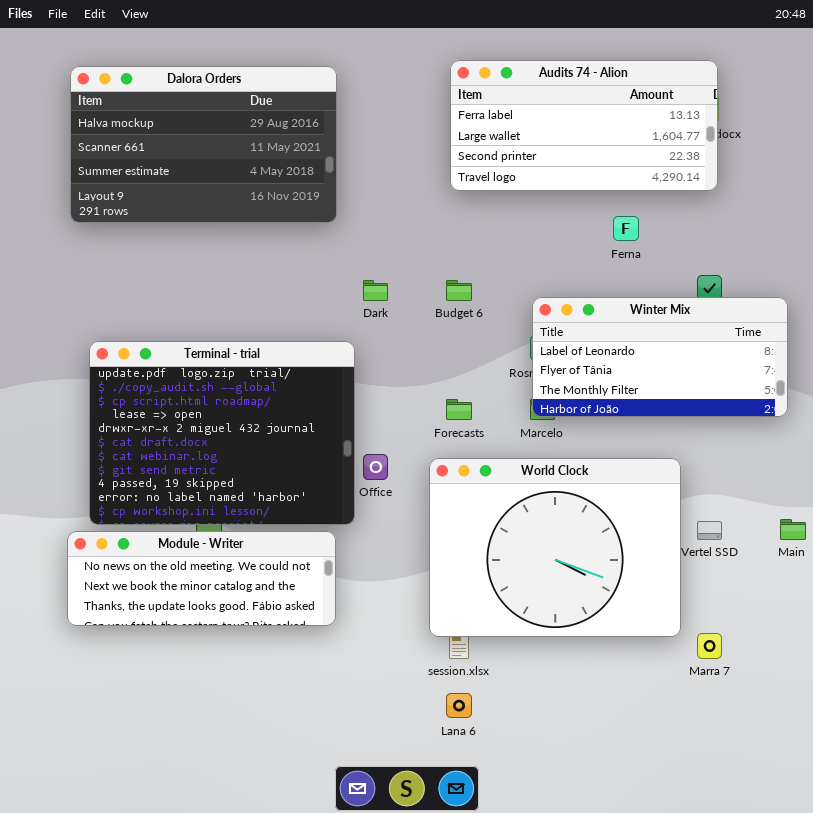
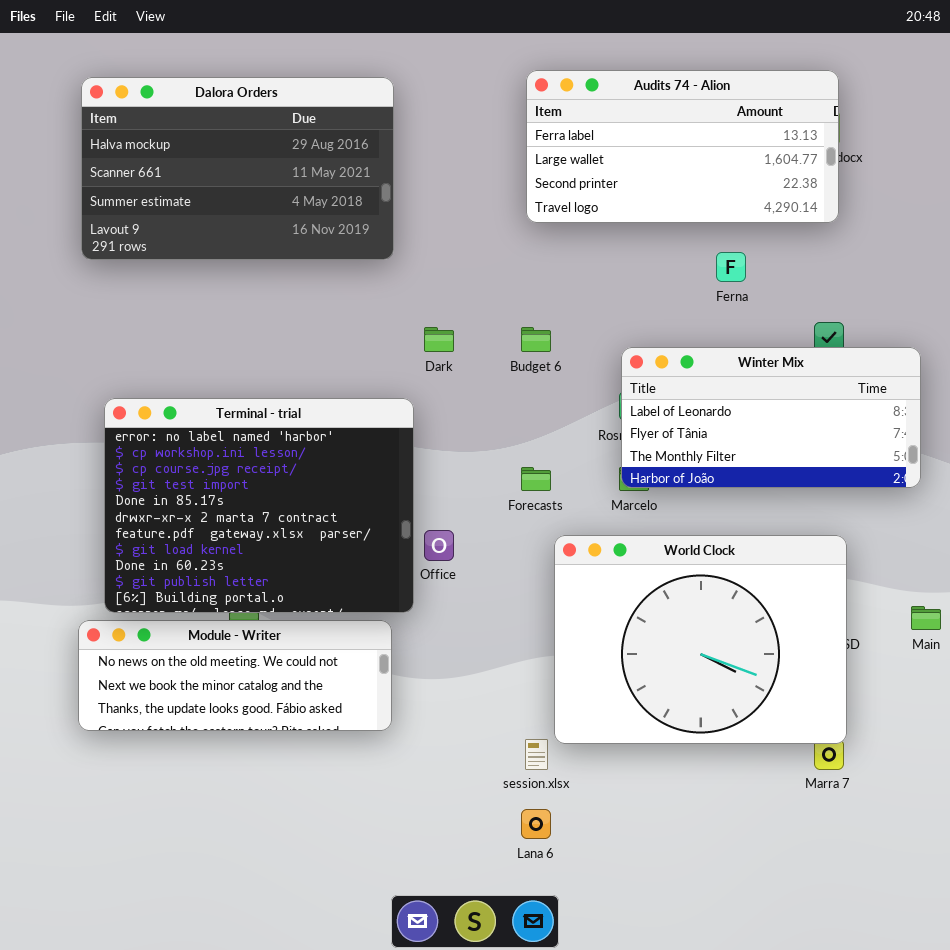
Terminal - trial: [89,341,355,525] -> [104,398,414,613], scrolled down 9 rows
World Clock: [429,458,681,637] -> [554,535,847,744], moved

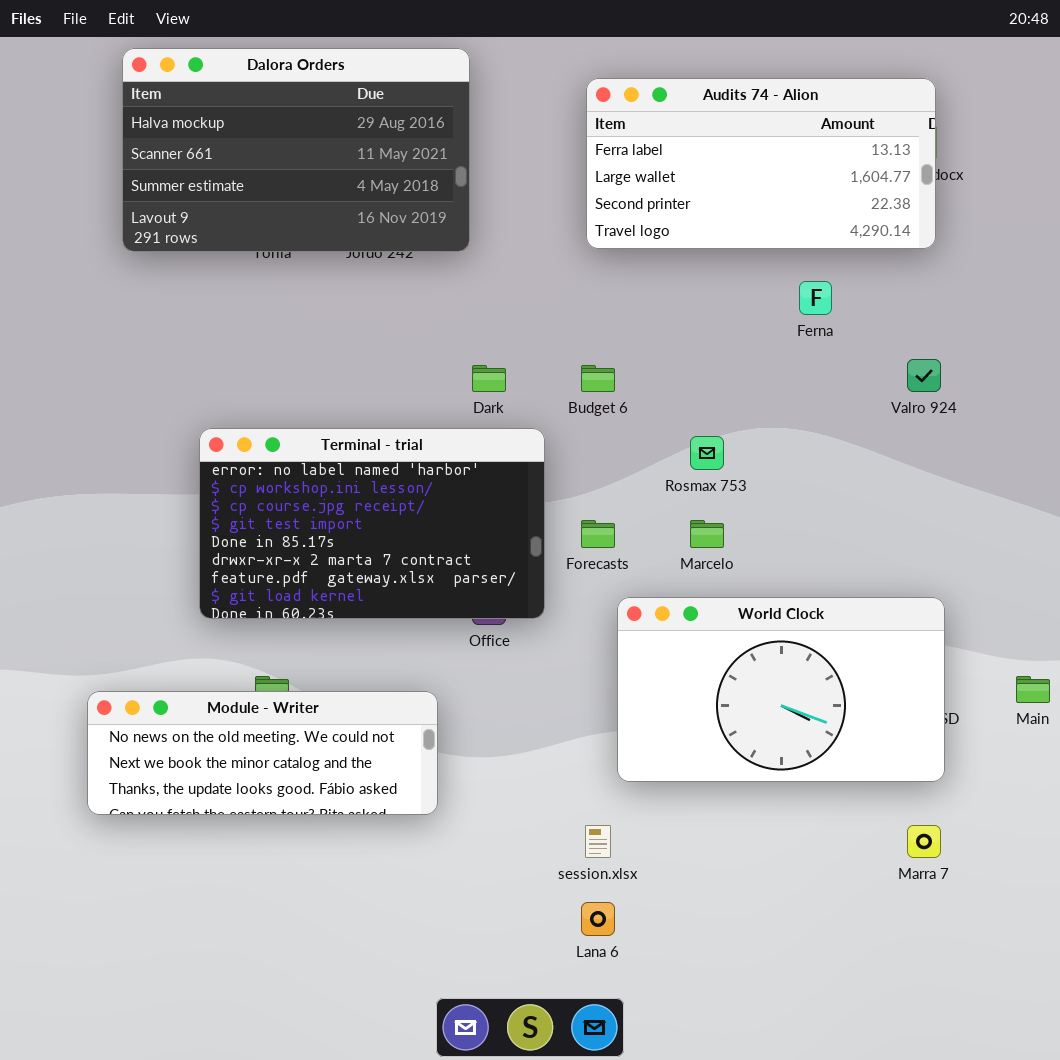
Dalora Orders: [81,77,394,260] -> [122,48,470,252], moved
Winter Mix: [621,347,921,488] -> none, closed
Terminal - trial: [104,398,414,613] -> [199,428,545,619], moved, resized
World Clock: [554,535,847,744] -> [617,597,945,782], resized

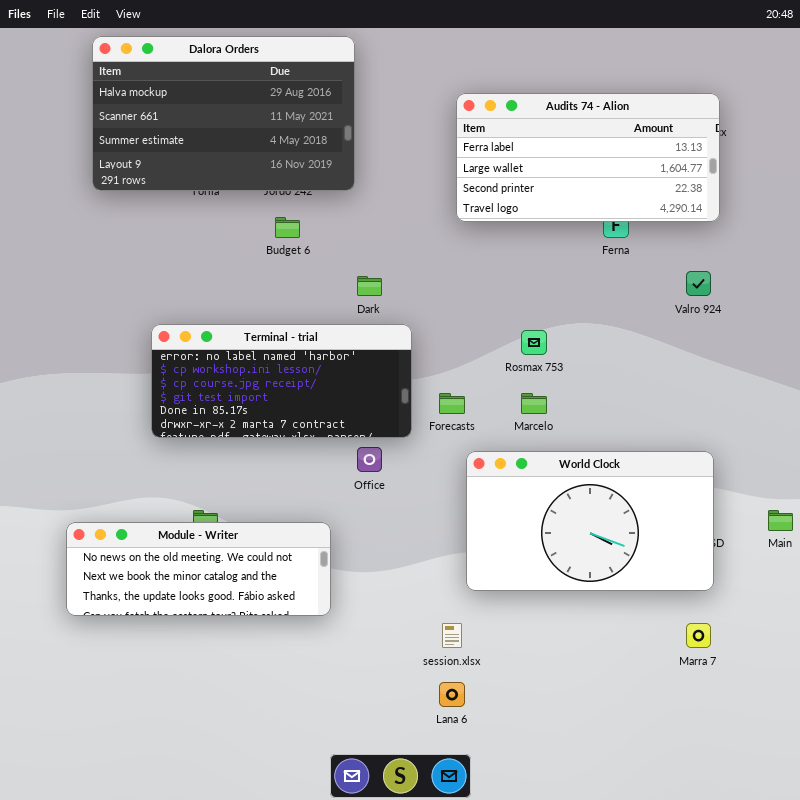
Audits 74 - Alion: [586,78,936,249] -> [456,93,720,222], moved
Budget 6: [581,365,615,392] -> [275,217,300,238], moved
Terminal - trial: [199,428,545,619] -> [151,324,412,438], resized

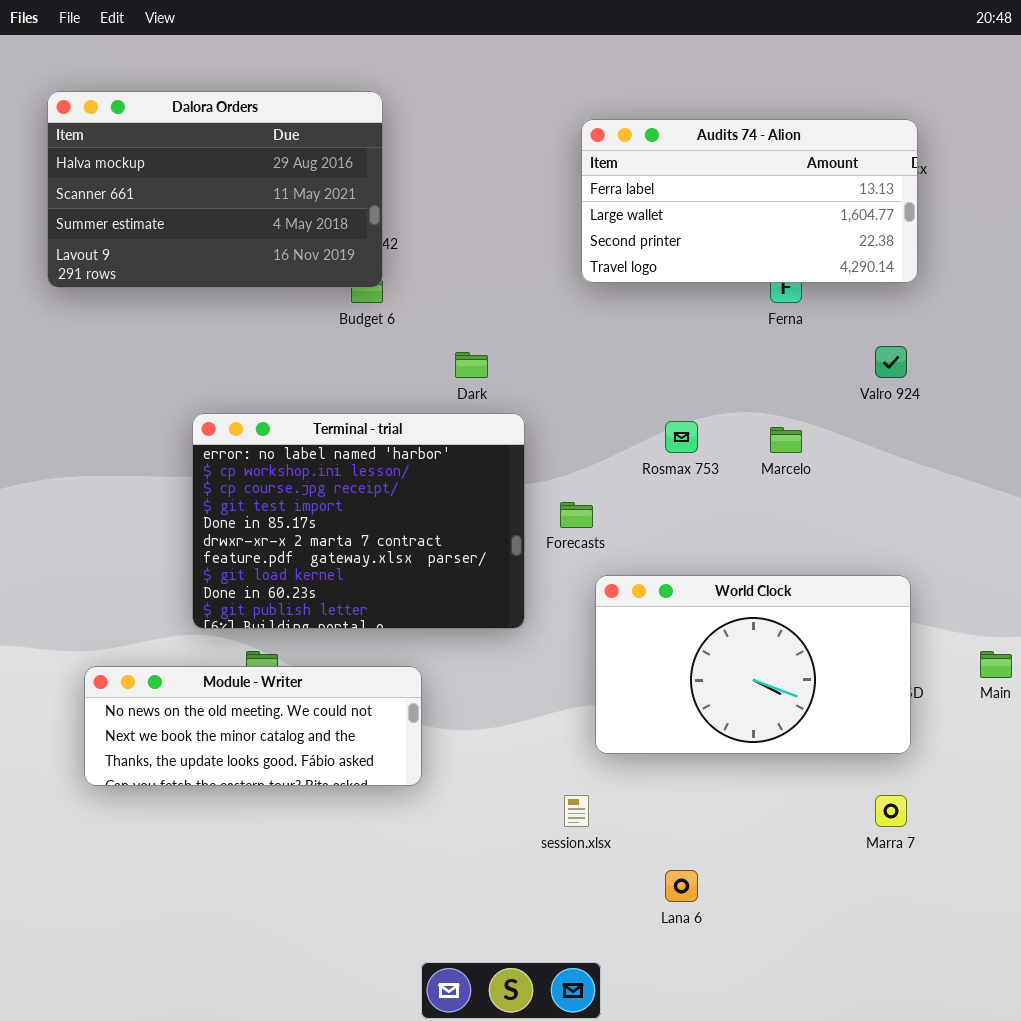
Dalora Orders: [92,36,355,191] -> [47,91,383,288], moved
Terminal - trial: [151,324,412,438] -> [192,413,525,629], resized
Marcelo: [521,393,547,414] -> [770,427,802,453], moved
Lana 6: [439,682,465,707] -> [665,870,698,902], moved

